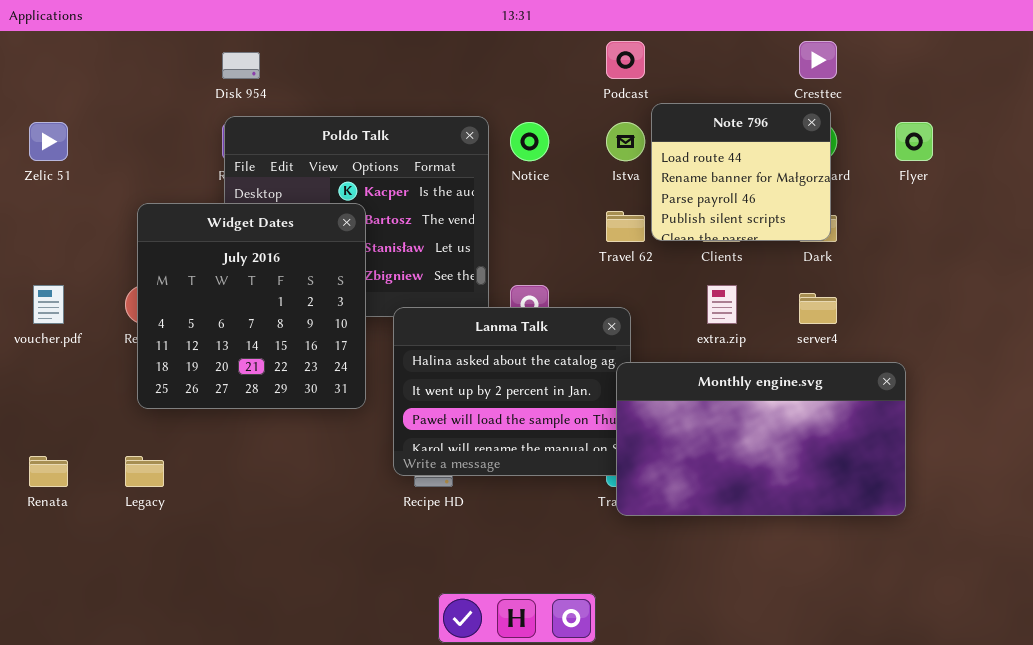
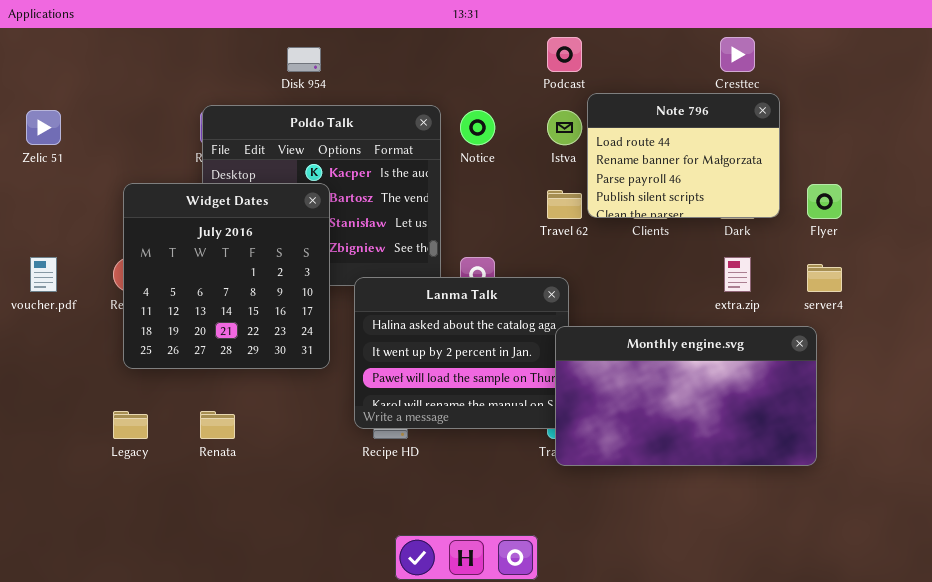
Disk 954: [222,52,260,79] -> [287,47,321,72], moved
Note 796: [651,103,831,241] -> [587,93,780,218], resized
Flyer: [895,122,933,161] -> [807,184,842,219], moved
extra.zip: [707,285,737,324] -> [724,257,751,292], moved
server4: [799,293,837,324] -> [807,264,842,292], moved
Renata: [29,456,68,487] -> [200,411,235,439], moved

